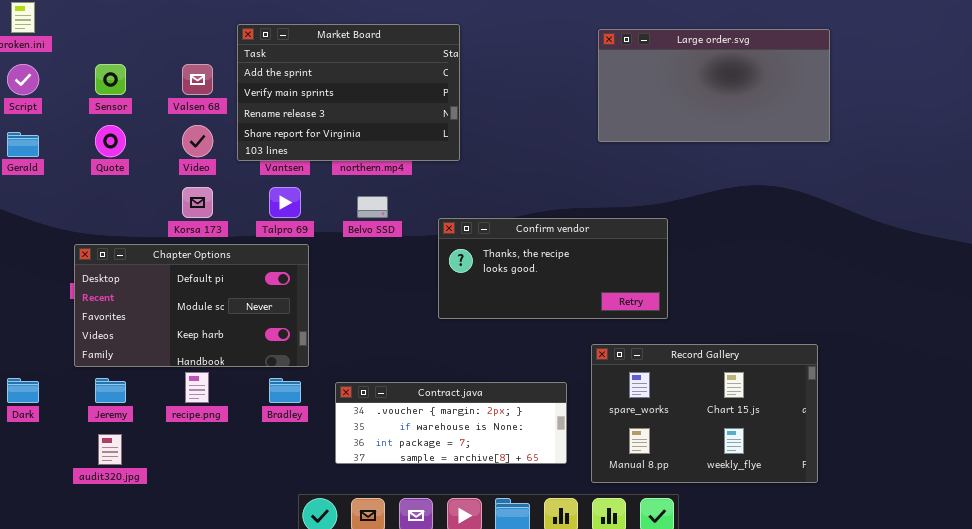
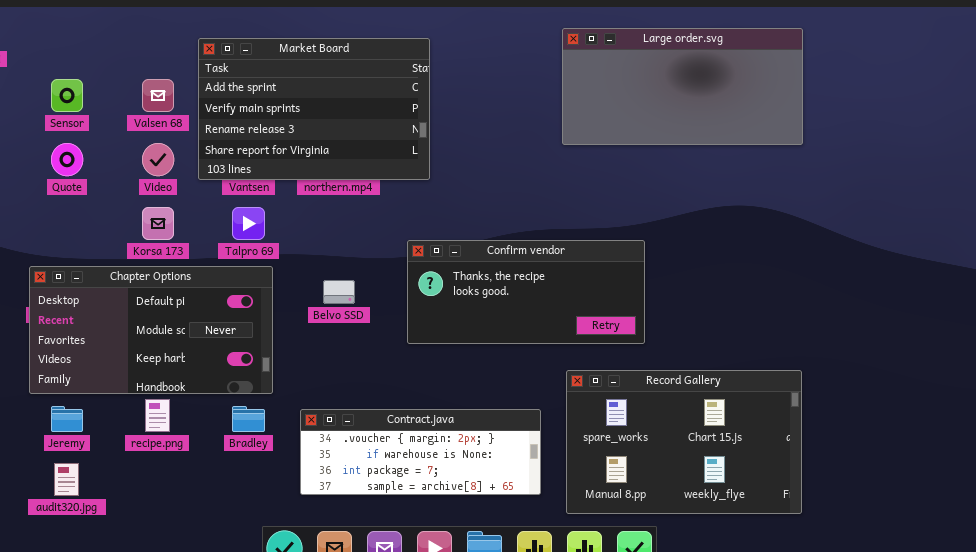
Large order.svg: [598,29,830,142] -> [562,28,803,145], moved
Belvo SSD: [357,196,388,218] -> [323,280,355,304], moved

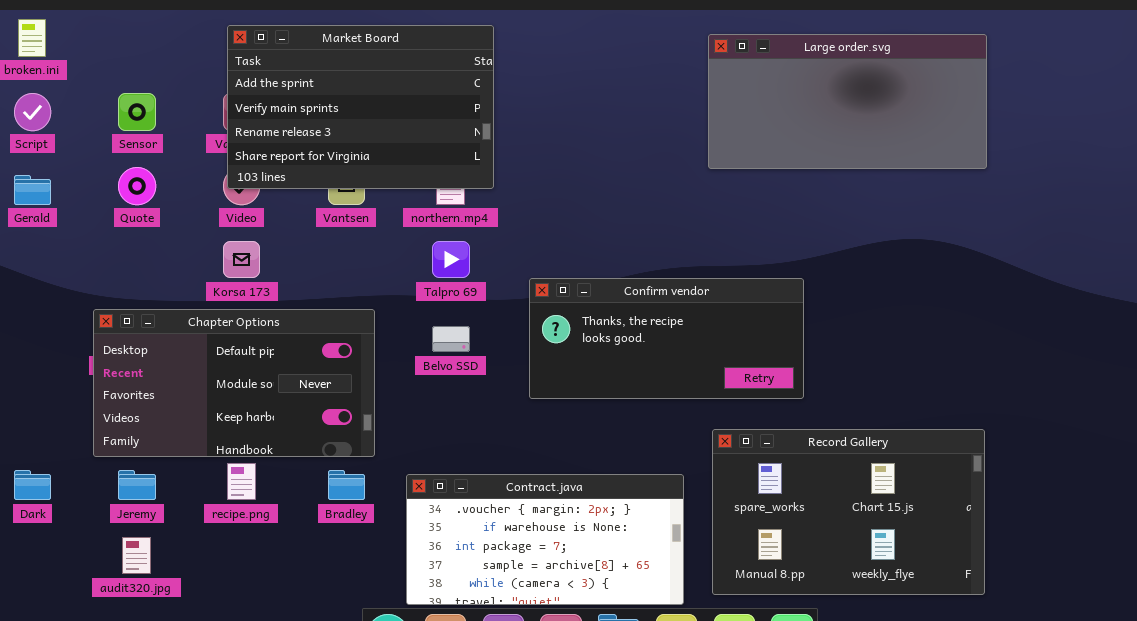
Market Board: [198,38,430,180] -> [227,25,494,189], moved
Talpro 69: [232,207,265,240] -> [432,241,470,278], moved
Contract.java: [300,409,541,495] -> [406,474,684,605], resized

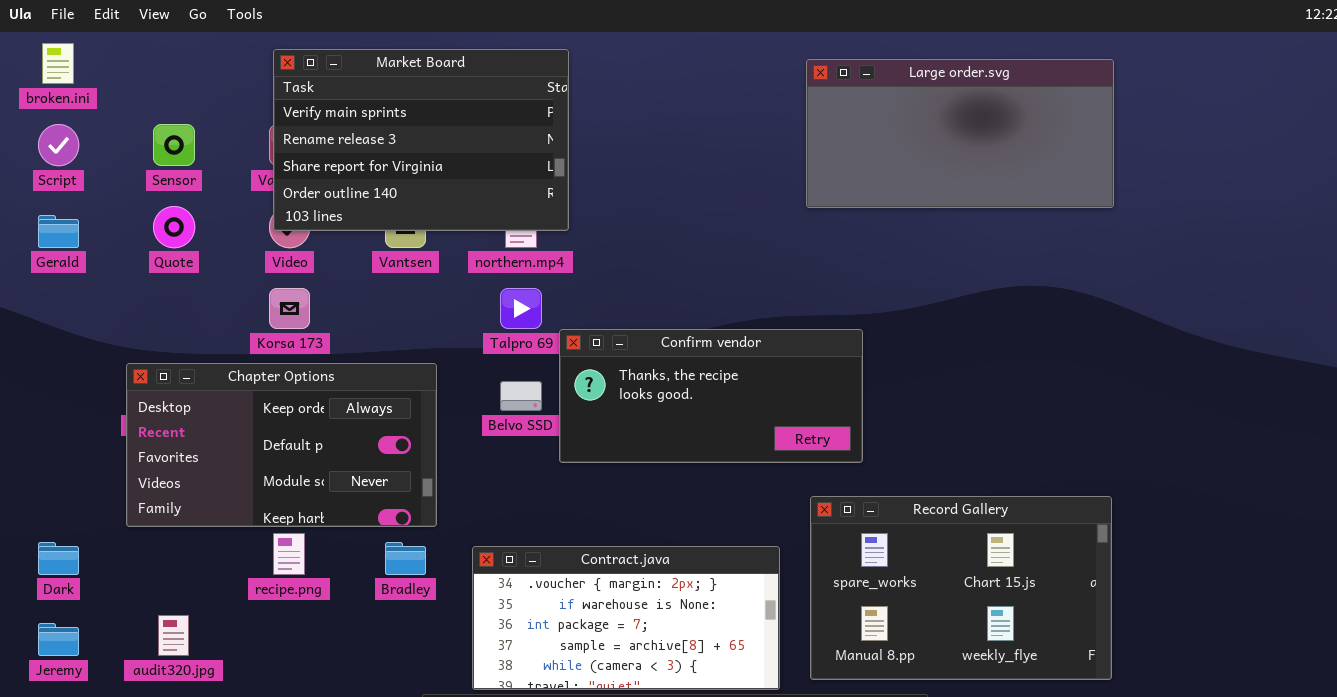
Market Board: [227,25,494,189] -> [273,49,569,231], scrolled down 1 row
Confirm vendor: [529,278,804,399] -> [559,329,863,463], moved
Chapter Options: [93,309,375,457] -> [126,363,437,527], scrolled up 1 row
Jeremy: [118,470,156,500] -> [38,623,79,656], moved

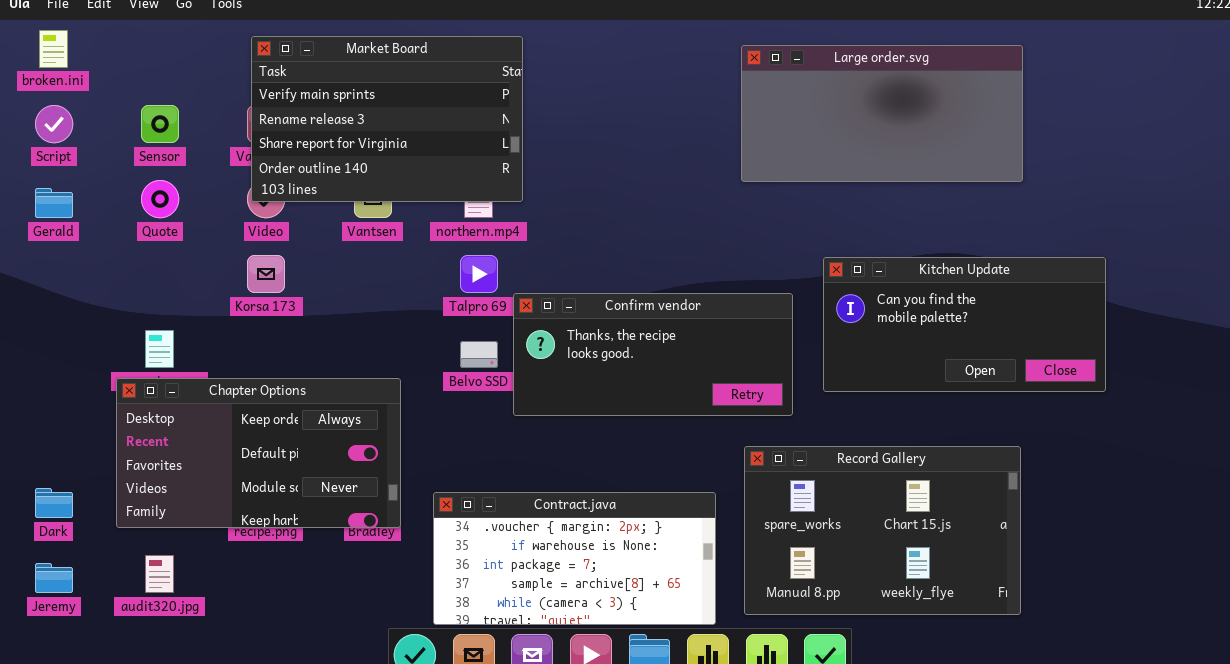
Kitchen Update: none -> [823,257,1106,392], opened
Chapter Options: [126,363,437,527] -> [116,378,401,528], moved

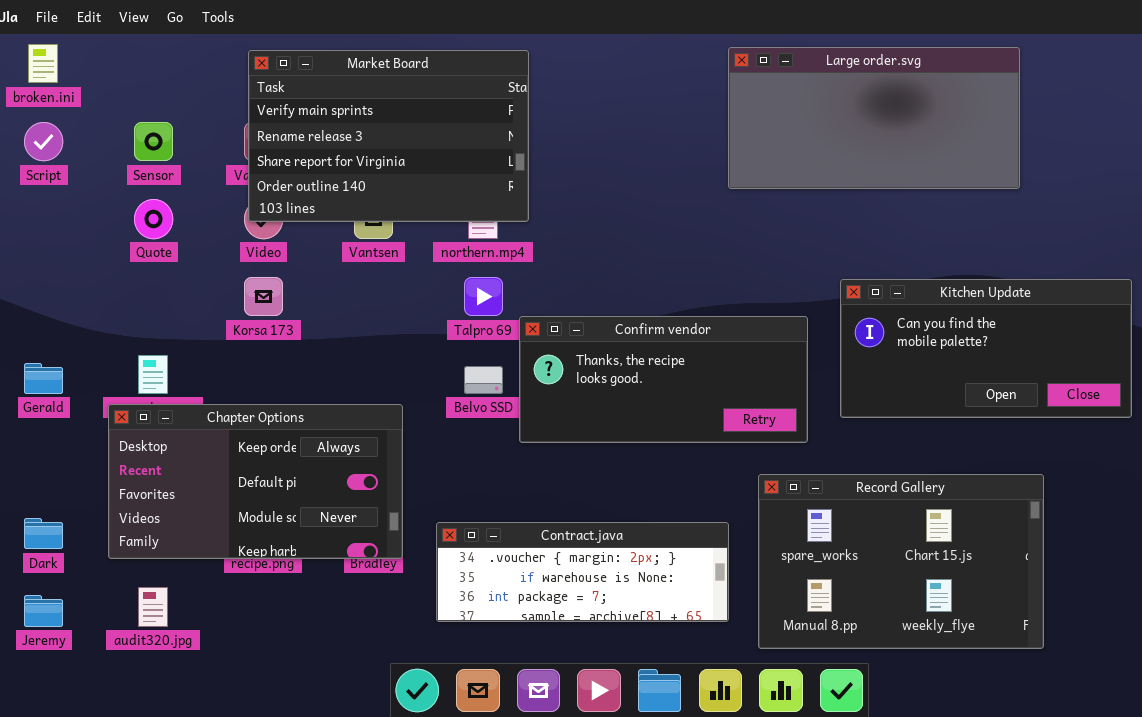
Large order.svg: [741,45,1023,182] -> [728,47,1020,189], moved
Gerald: [35,188,73,218] -> [24,363,63,394], moved
Contract.java: [433,492,716,625] -> [436,522,729,622], resized

